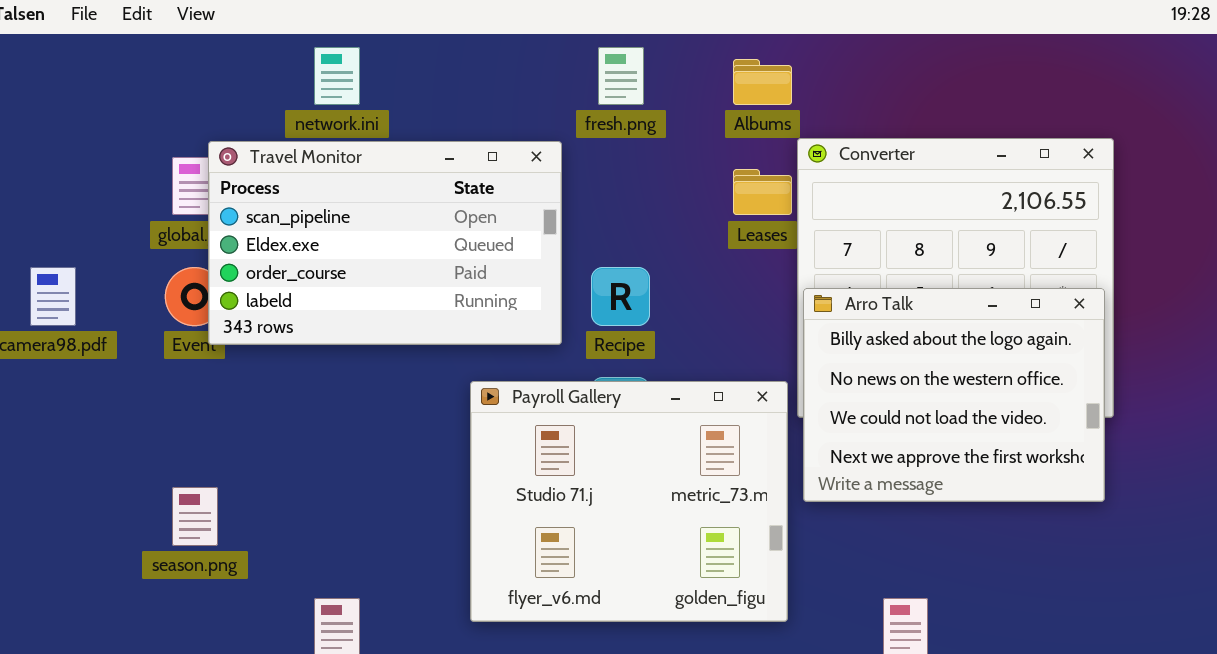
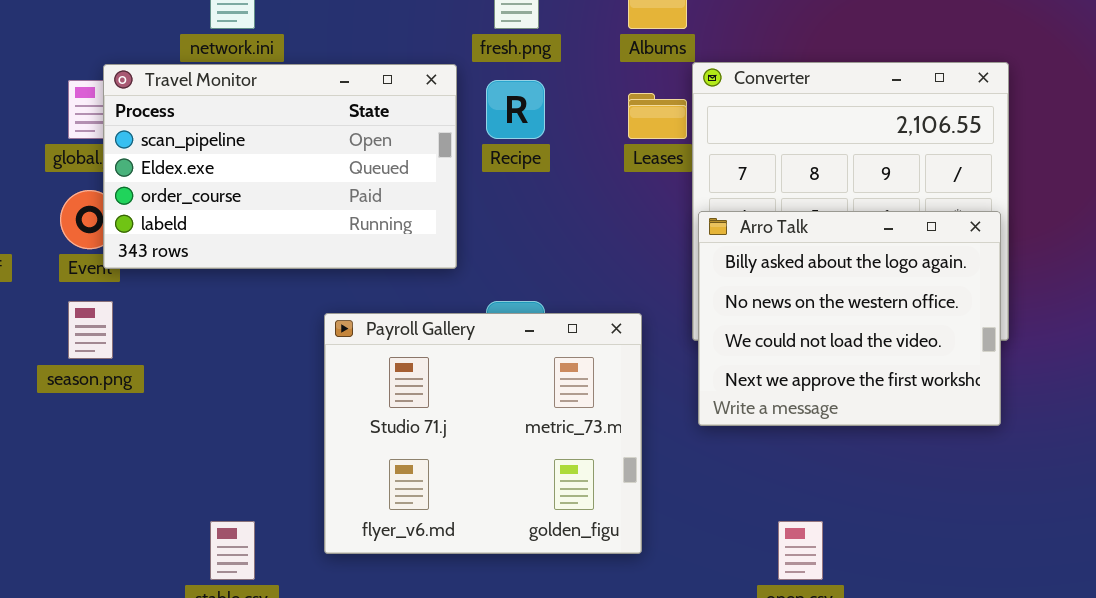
Recipe: [591,267,650,326] -> [486,80,545,139], moved
Payroll Gallery: [470,381,788,622] -> [324,313,642,554], moved
season.png: [172,487,218,546] -> [68,301,113,359], moved

